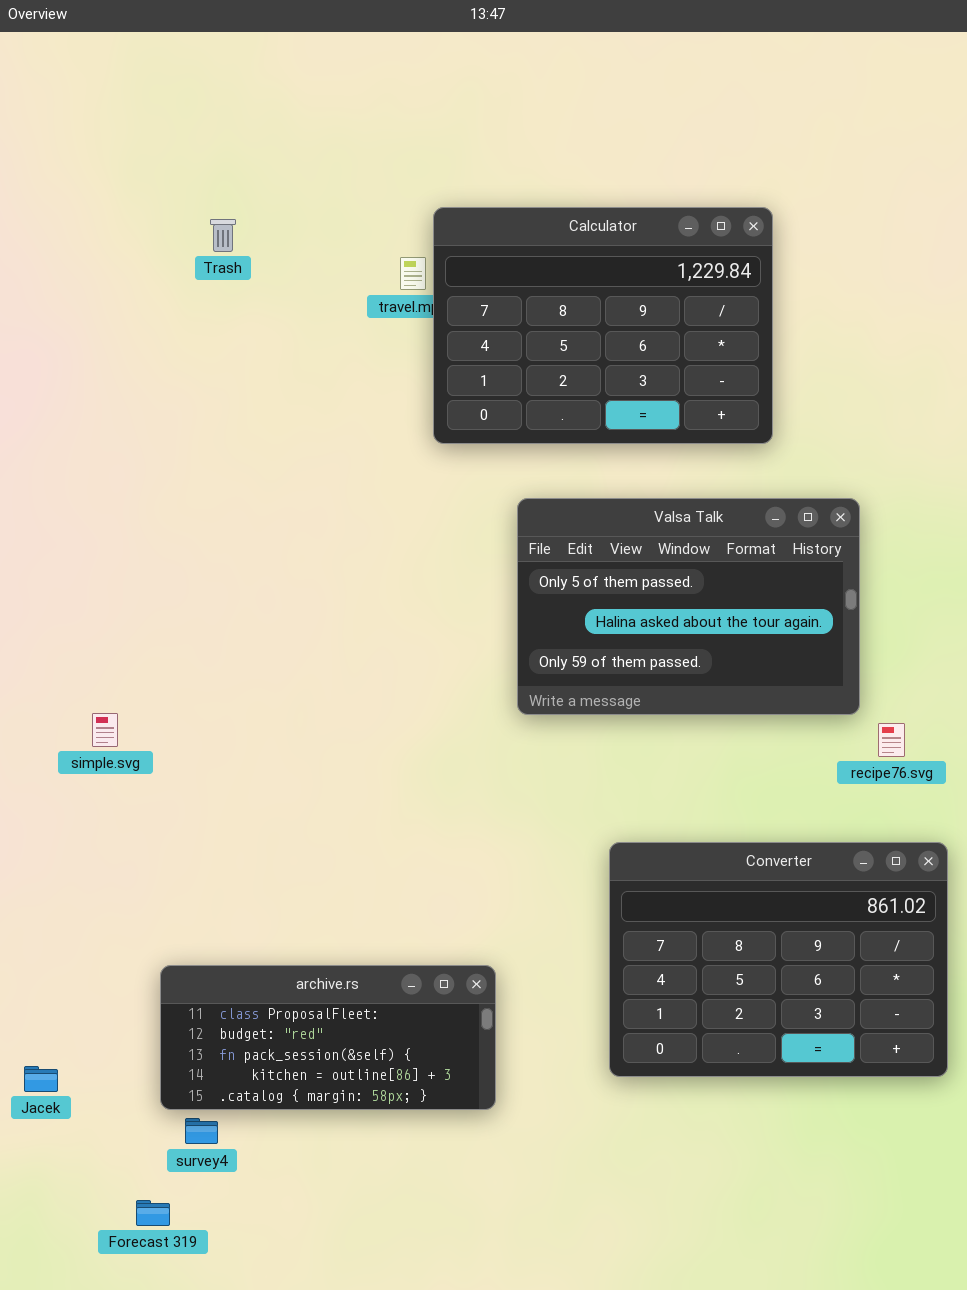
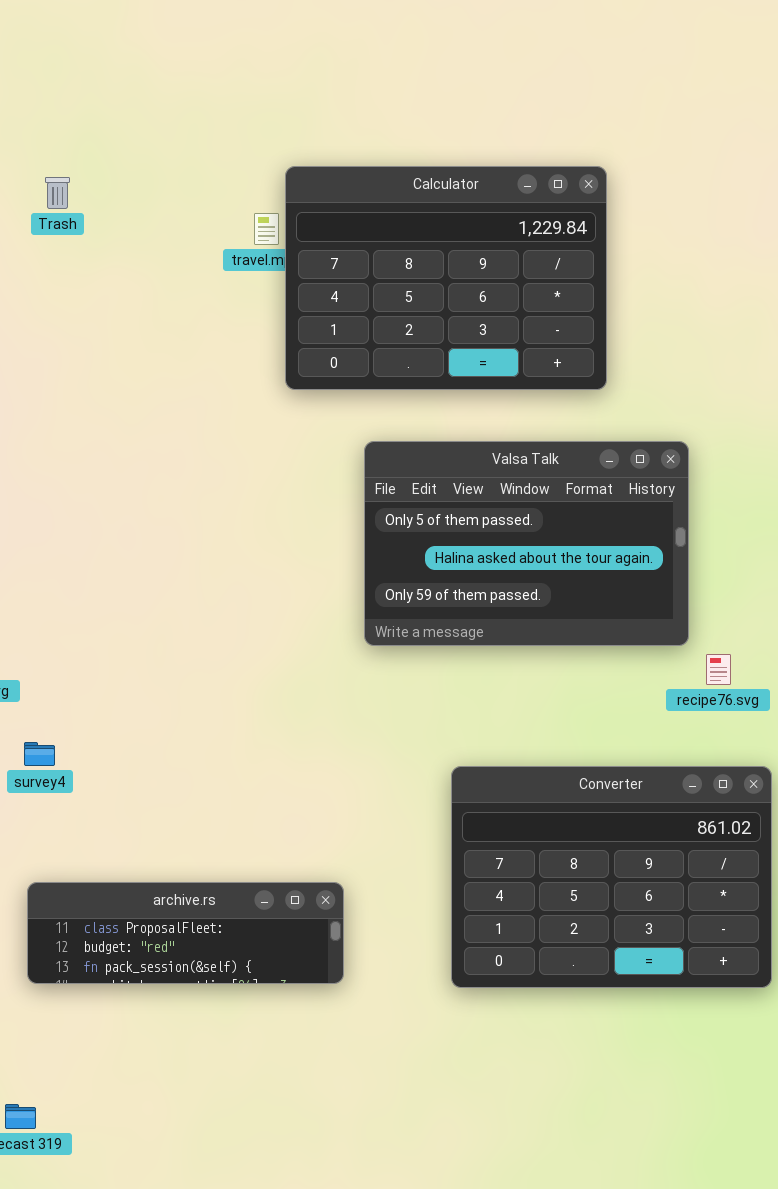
Trash: [210,219,236,252] -> [45,177,70,209], moved
archive.rs: [160,965,496,1110] -> [27,882,344,984], resized
survey4: [185,1118,218,1144] -> [24,742,55,766], moved

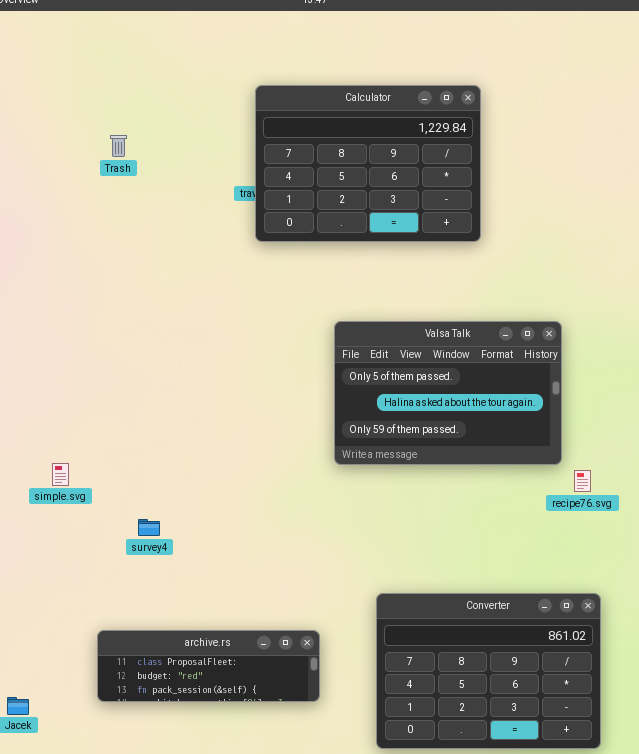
Calculator: [285,166,607,390] -> [255,85,481,242], moved
survey4: [24,742,55,766] -> [138,519,160,536], moved
Converter: [451,766,772,988] -> [376,593,601,749], moved

